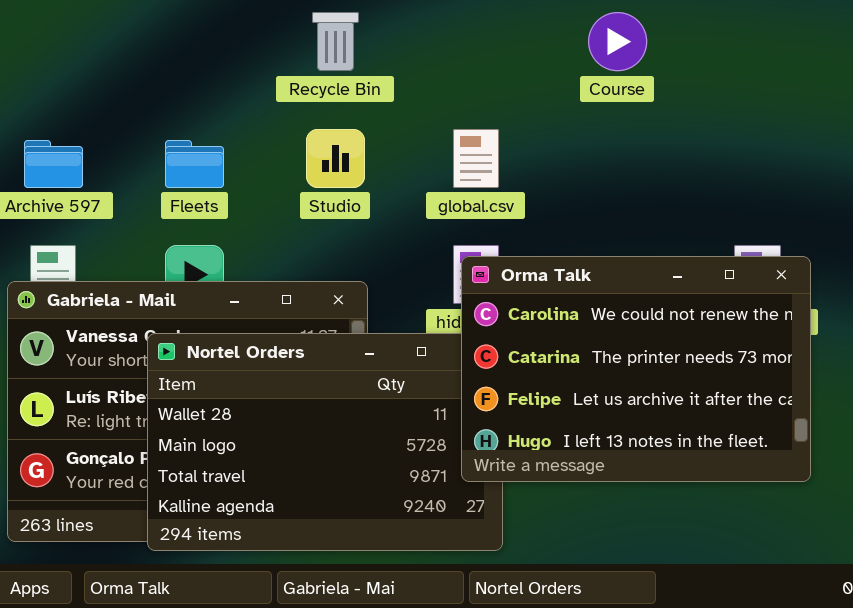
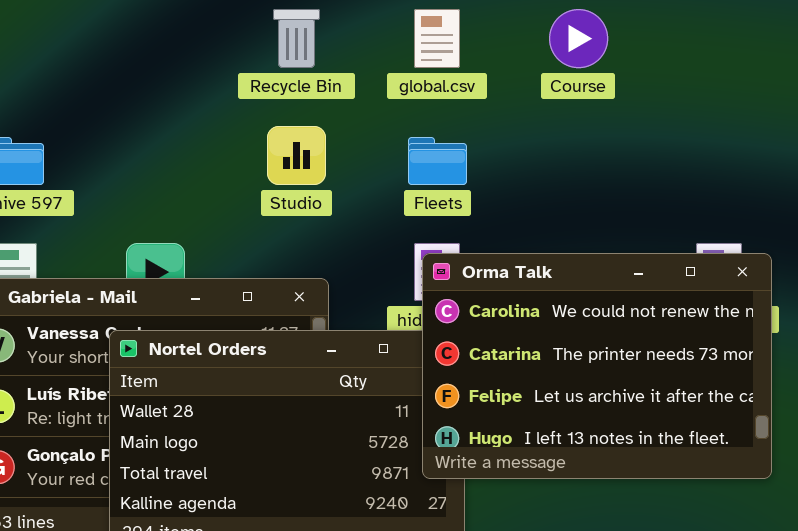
global.csv: [453,129,499,188] -> [414,9,460,68], moved
Fleets: [165,140,224,188] -> [408,137,467,185], moved

